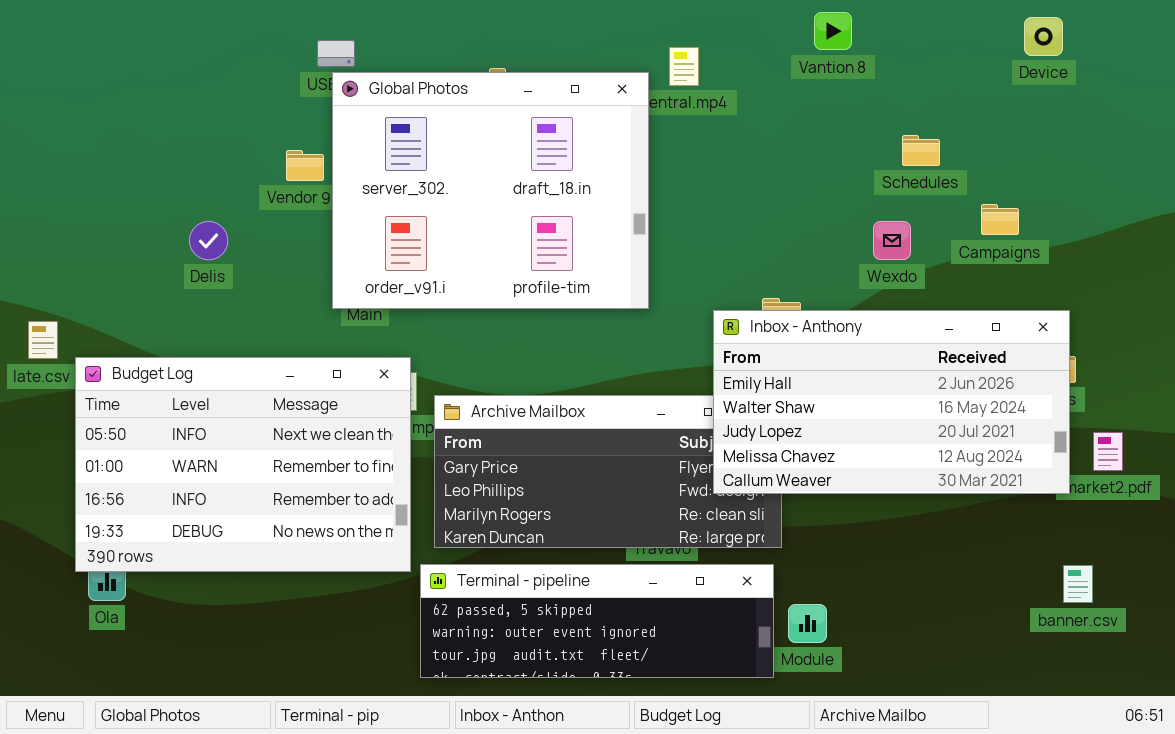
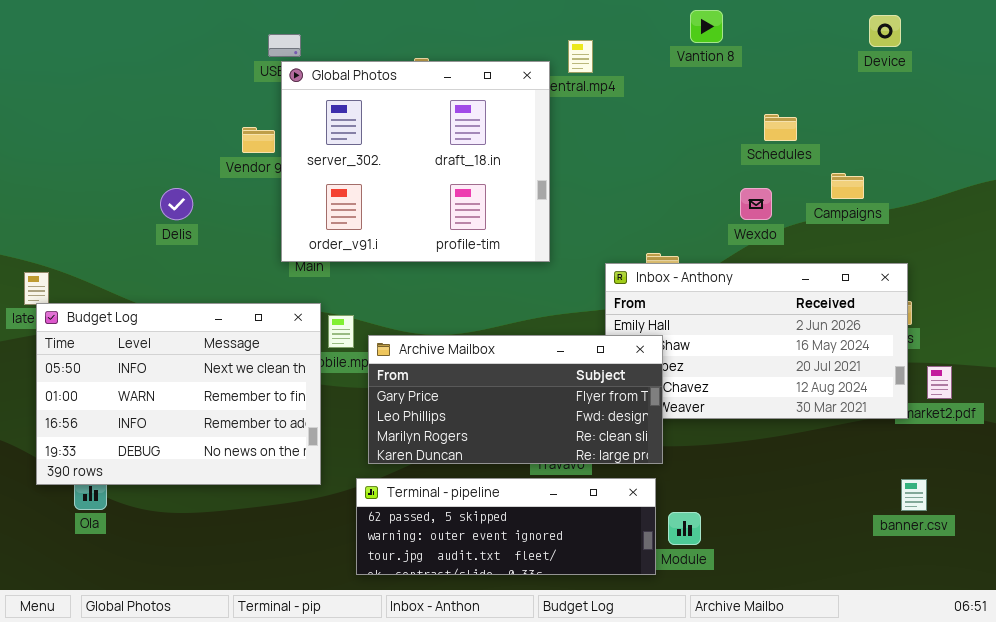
Budget Log: [75,357,411,572] -> [36,303,321,485], moved
Archive Mailbox: [434,395,782,548] -> [368,335,663,464], raised

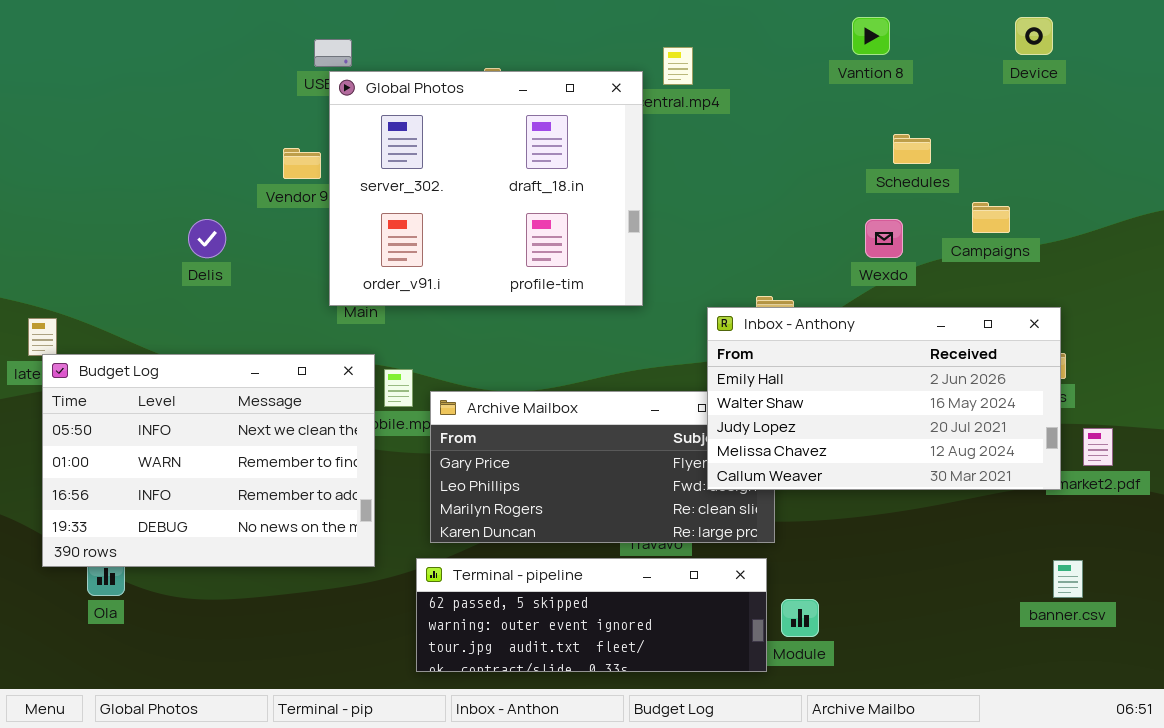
Vantion 8: [690,10,723,43] -> [852,17,890,55], moved
Inbox - Anthony: [605,263,908,419] -> [707,307,1061,490], raised

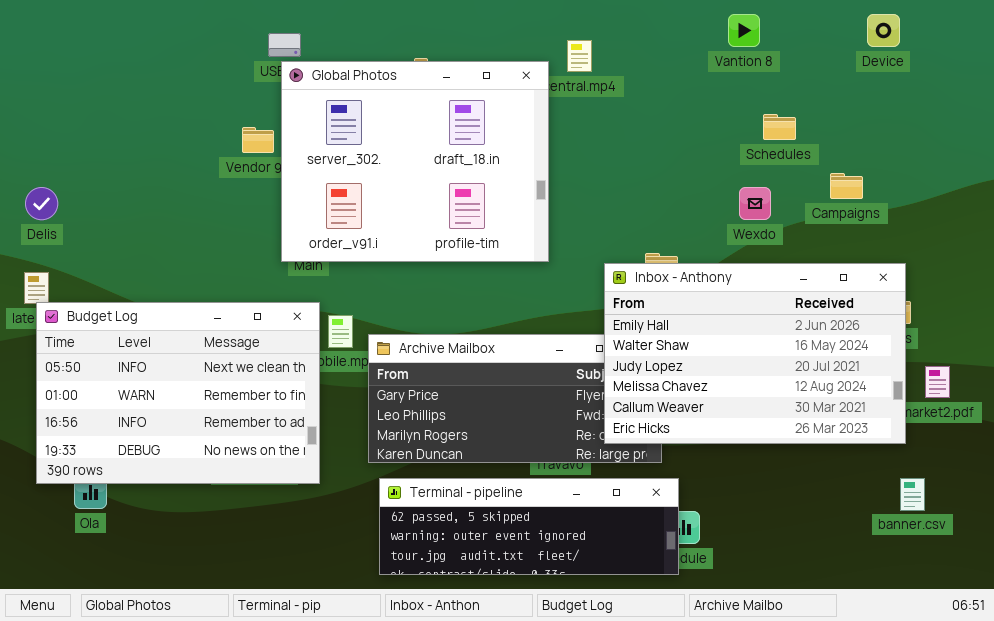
Delis: [188,219,226,258] -> [25,187,58,220], moved
Inbox - Anthony: [707,307,1061,490] -> [604,263,906,444], resized
Terminal - pipeline: [416,558,767,672] -> [379,478,679,575], moved

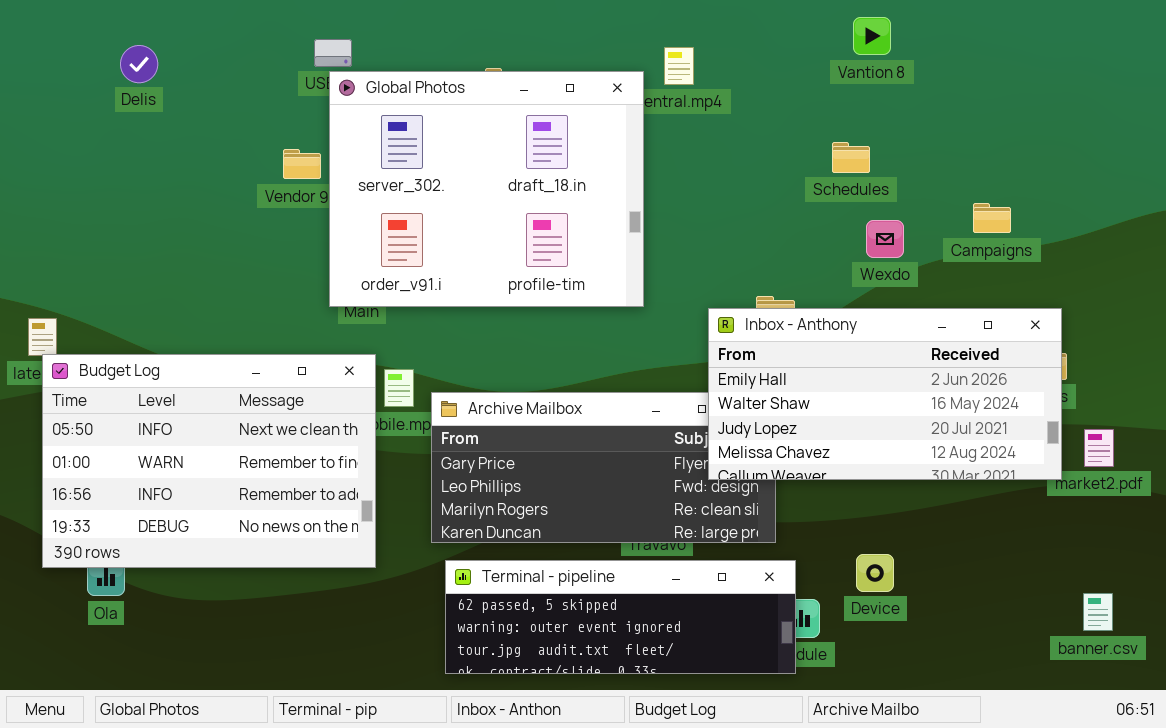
Device: [867,14,900,47] -> [856,554,894,592], moved
Schedules: [763,114,796,140] -> [832,142,870,173], moved
Delis: [25,187,58,220] -> [120,45,158,83], moved
Inbox - Anthony: [604,263,906,444] -> [708,308,1062,480], resized
banner.csv: [900,478,925,511] -> [1083,593,1113,631], moved

